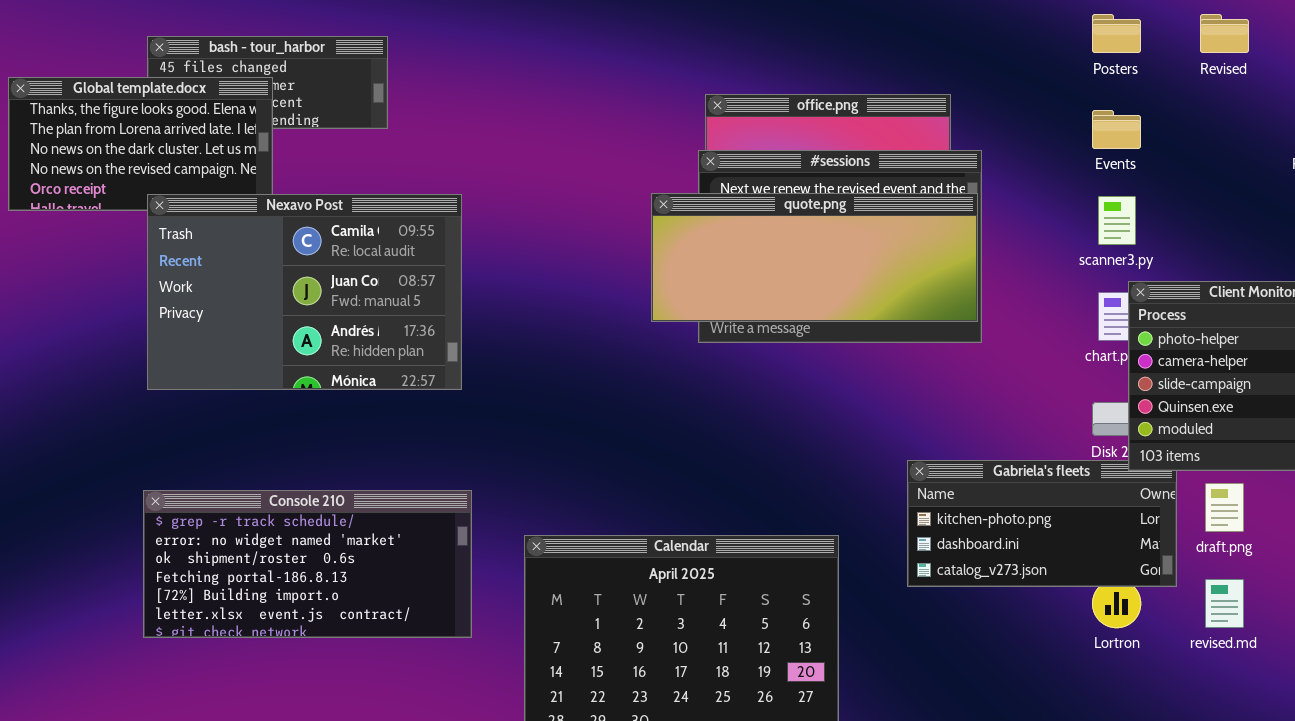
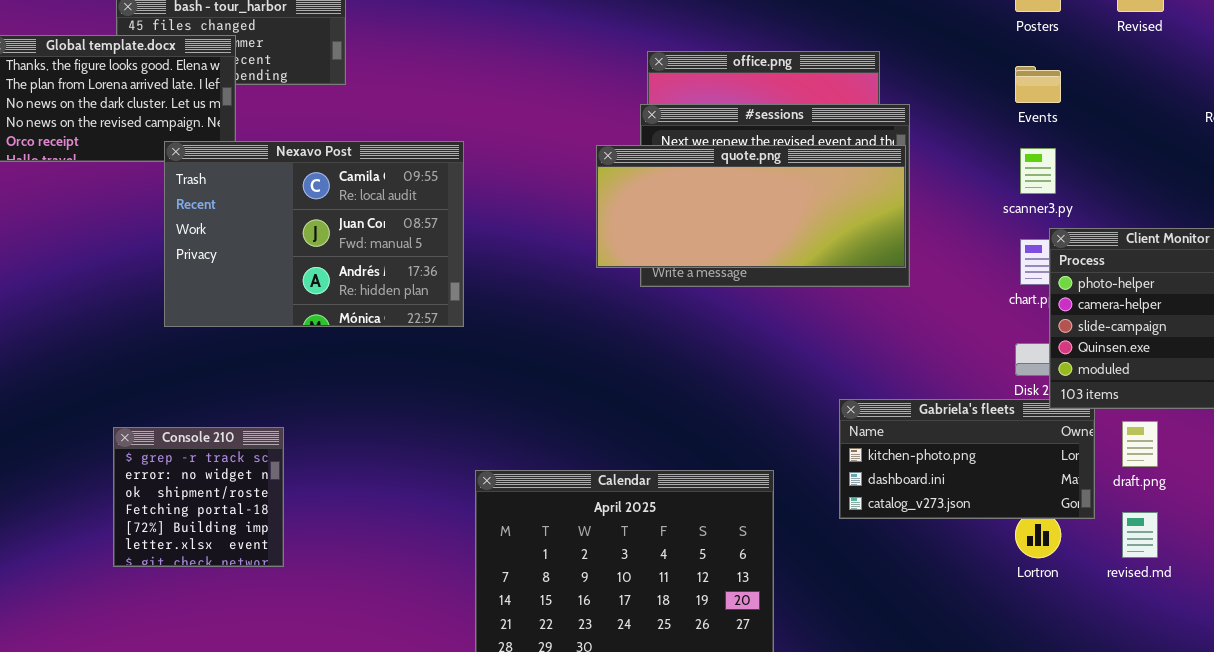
Nexavo Post: [147,194,462,390] -> [164,141,464,327], moved
Console 210: [143,490,472,638] -> [113,427,284,567], resized

